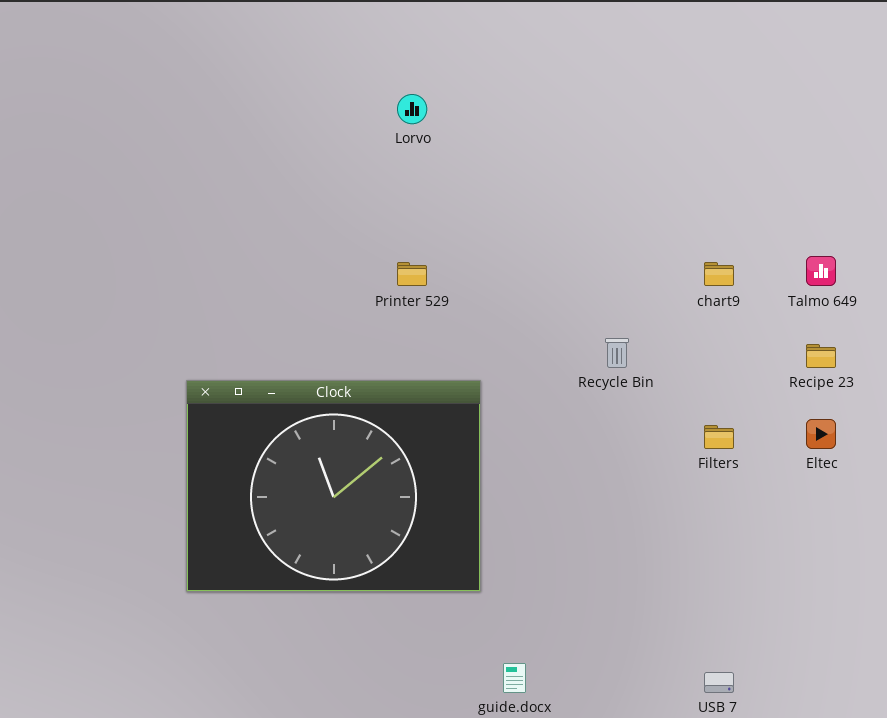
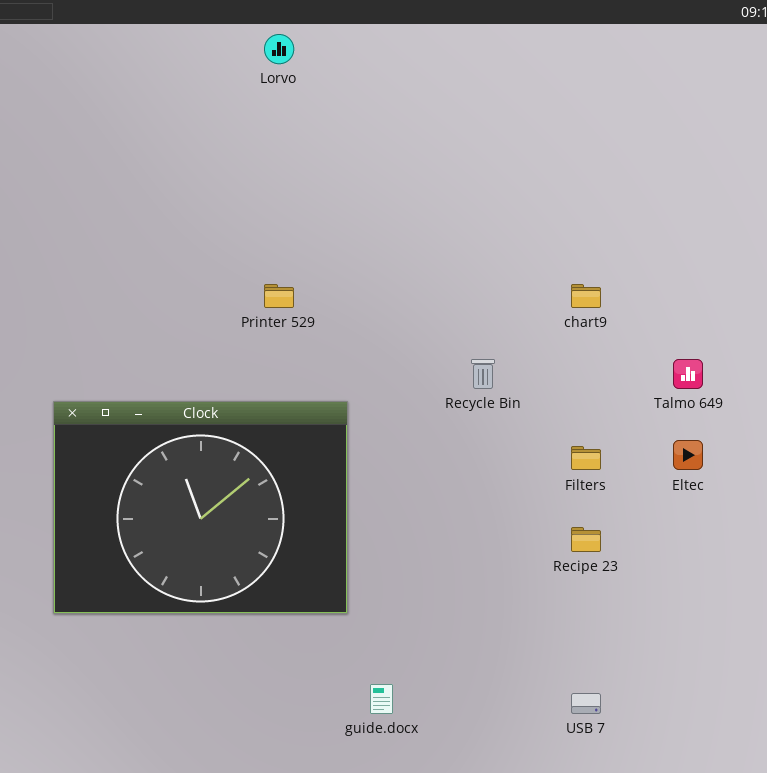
Lorvo: [397,94,427,124] -> [264,34,294,64], moved
Talmo 649: [806,256,836,286] -> [673,359,703,389], moved
Recipe 23: [806,344,836,368] -> [571,527,601,552], moved

